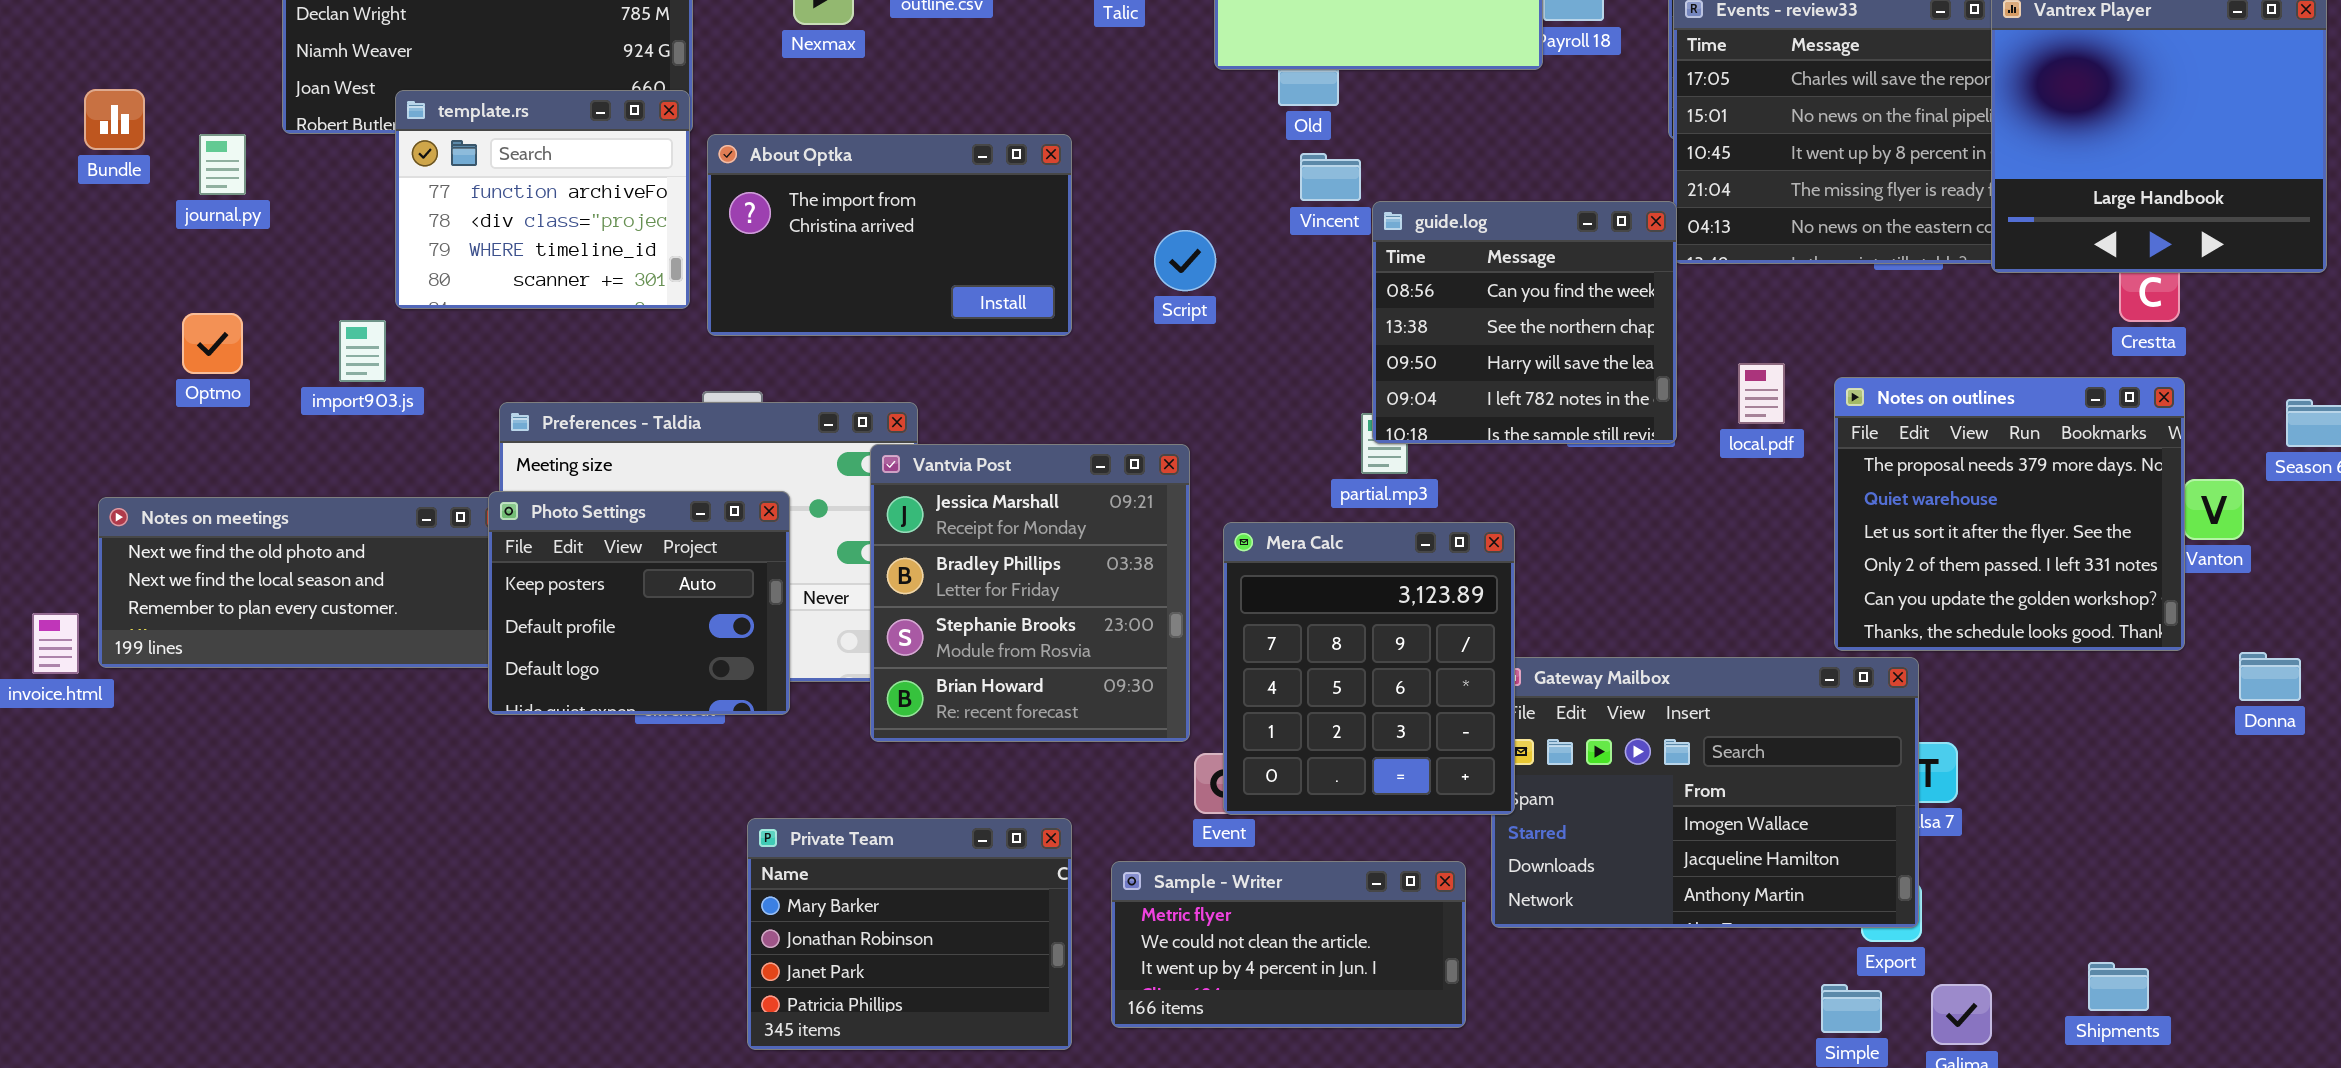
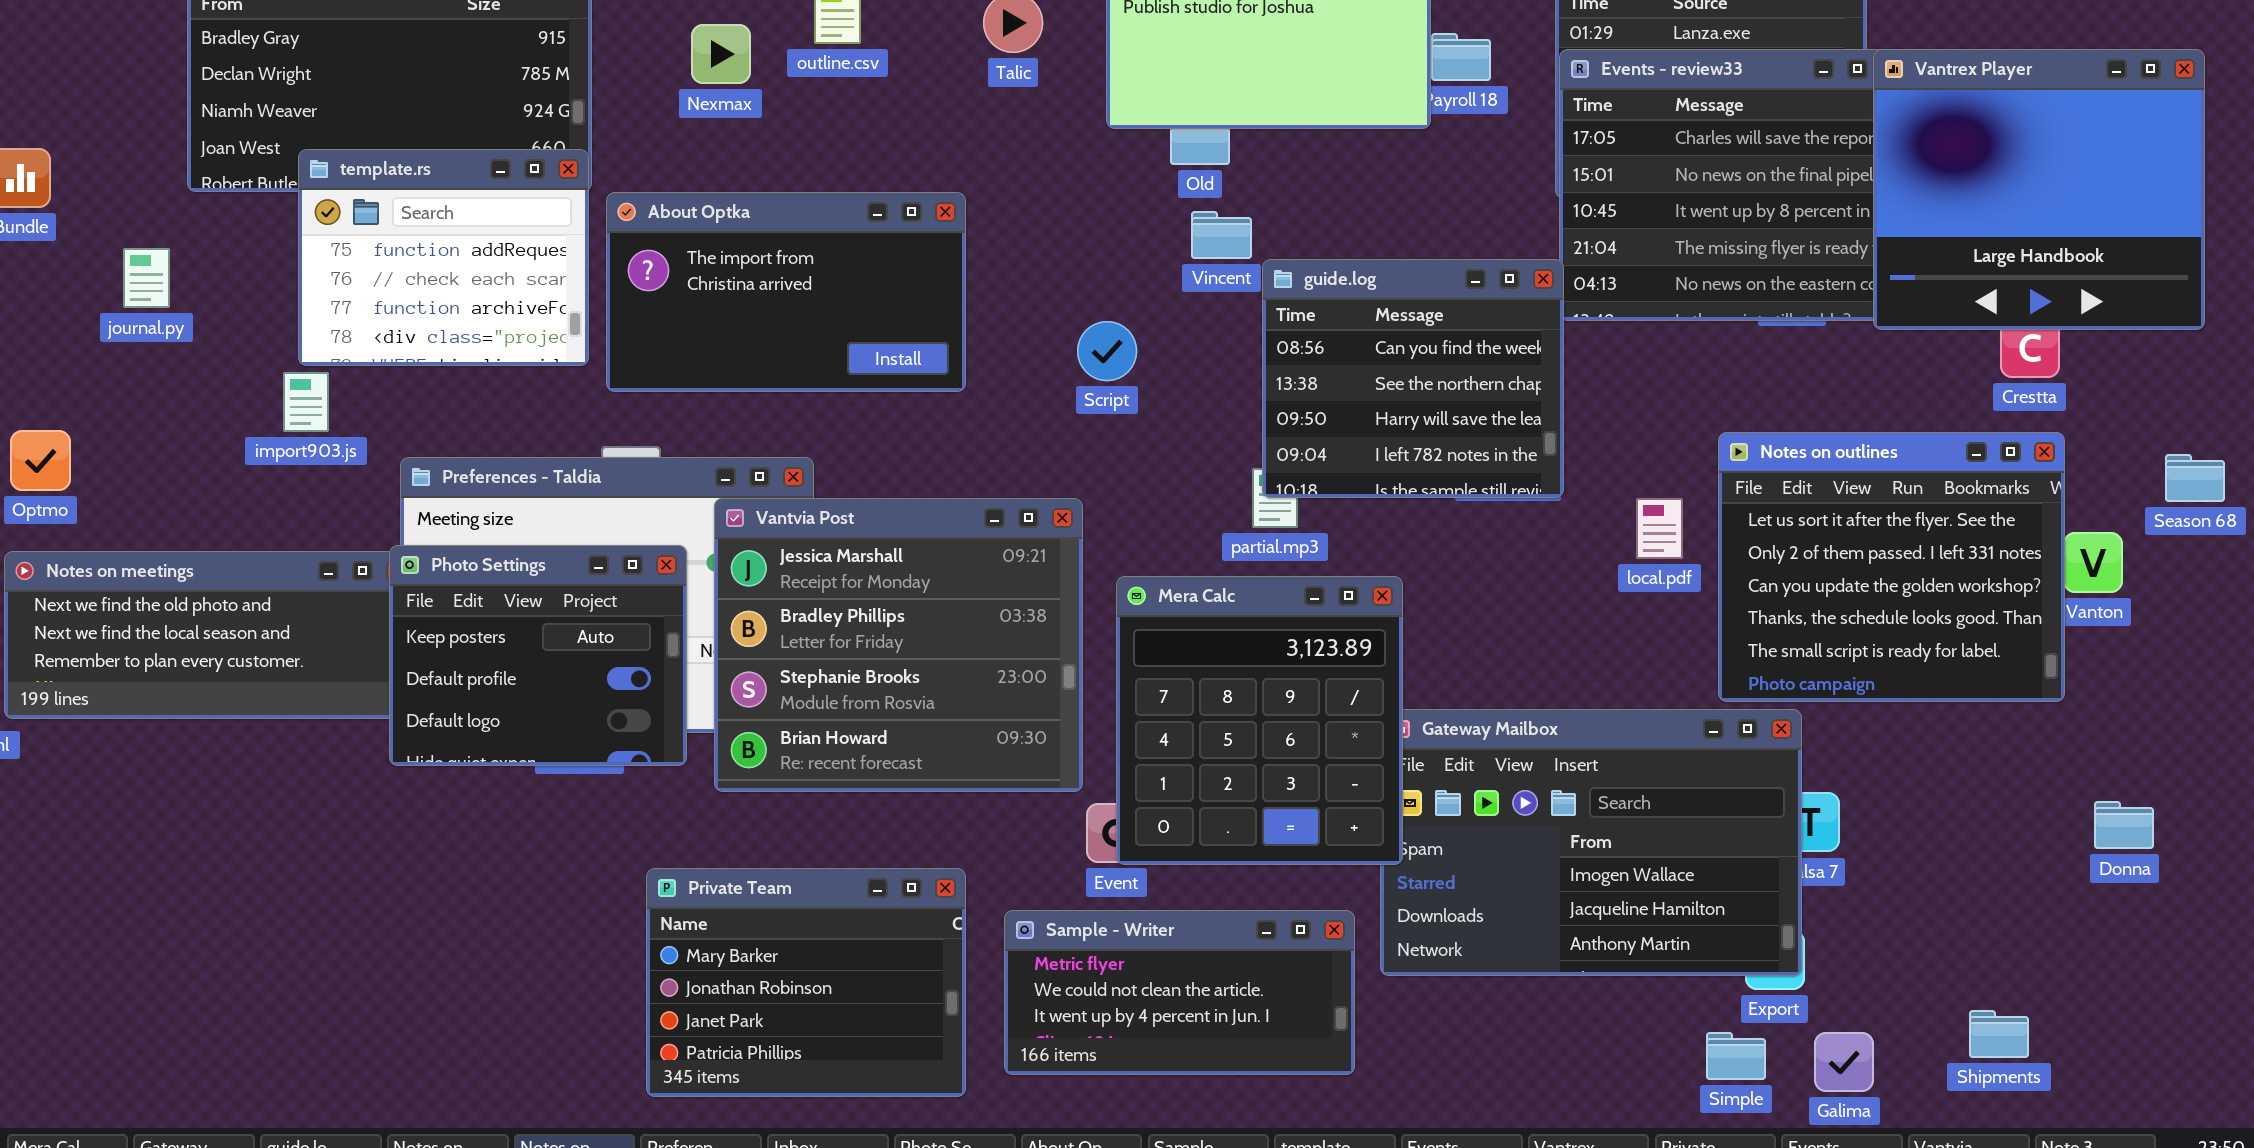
template.rs: [395,90,690,309] -> [298,149,589,366], scrolled up 2 rows
journal.py: [199,134,246,195] -> [123,248,170,308], moved
Script: [1154,230,1216,291] -> [1077,321,1137,381], moved
Optmo: [182,313,243,374] -> [10,430,71,491], moved
import903.js: [339,320,386,382] -> [283,372,329,432], moved
local.pdf: [1738,363,1785,424] -> [1636,498,1683,559], moved
Notes on outlines: [1834,377,2185,651] -> [1718,432,2065,702], scrolled down 2 rows
Vantvia Post: [870,444,1190,742] -> [714,498,1083,792], resized
Donna: [2239,652,2301,701] -> [2094,801,2154,849], moved

